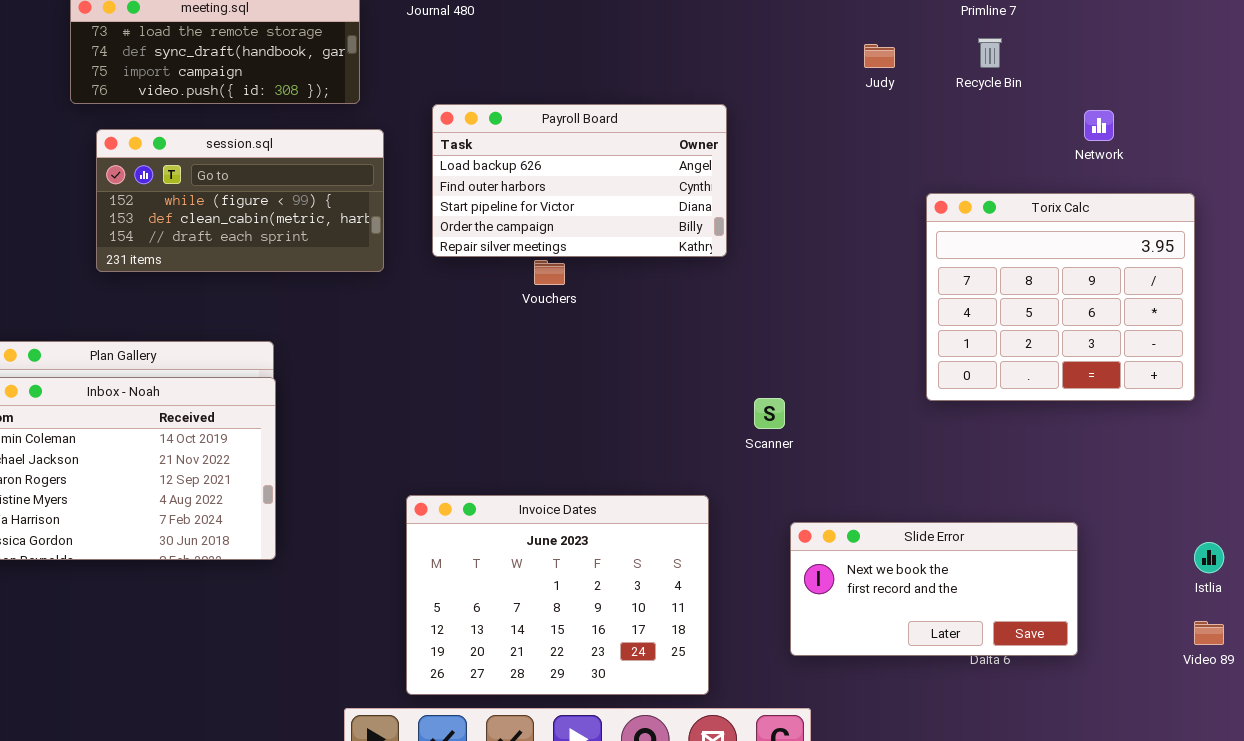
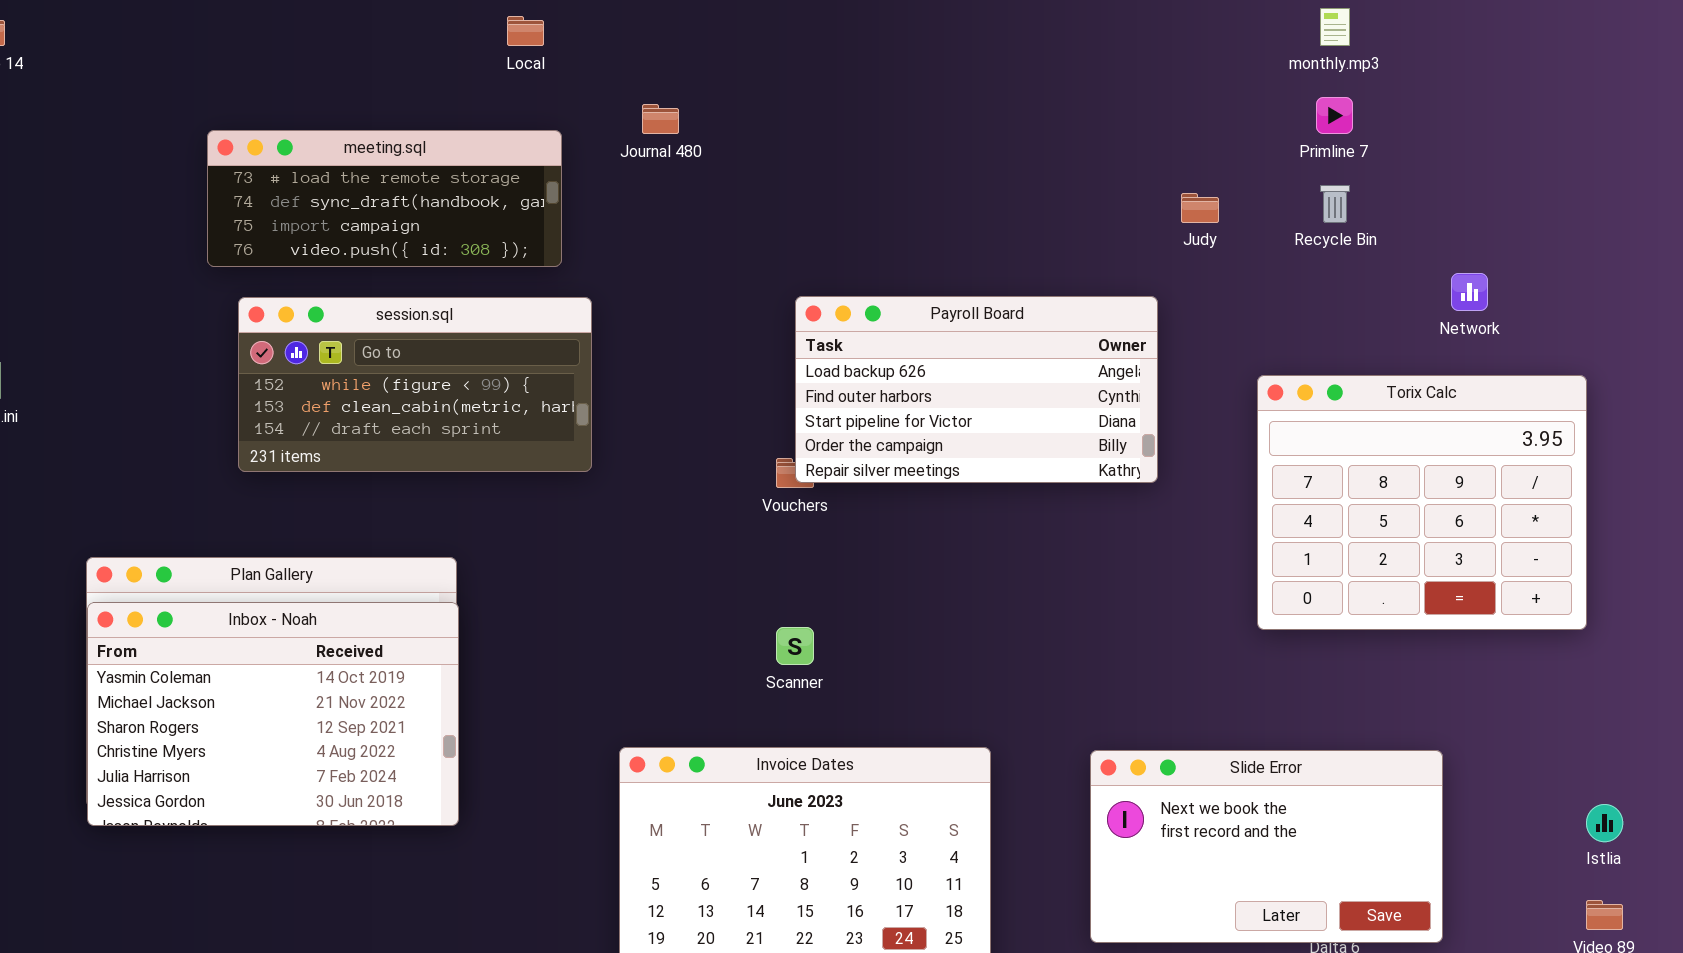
Payroll Board: [432,104,727,257] -> [795,296,1158,483], moved
Scanner: [754,398,785,429] -> [776,627,814,665], moved
Slide Error: [790,522,1078,656] -> [1090,750,1443,943], resized

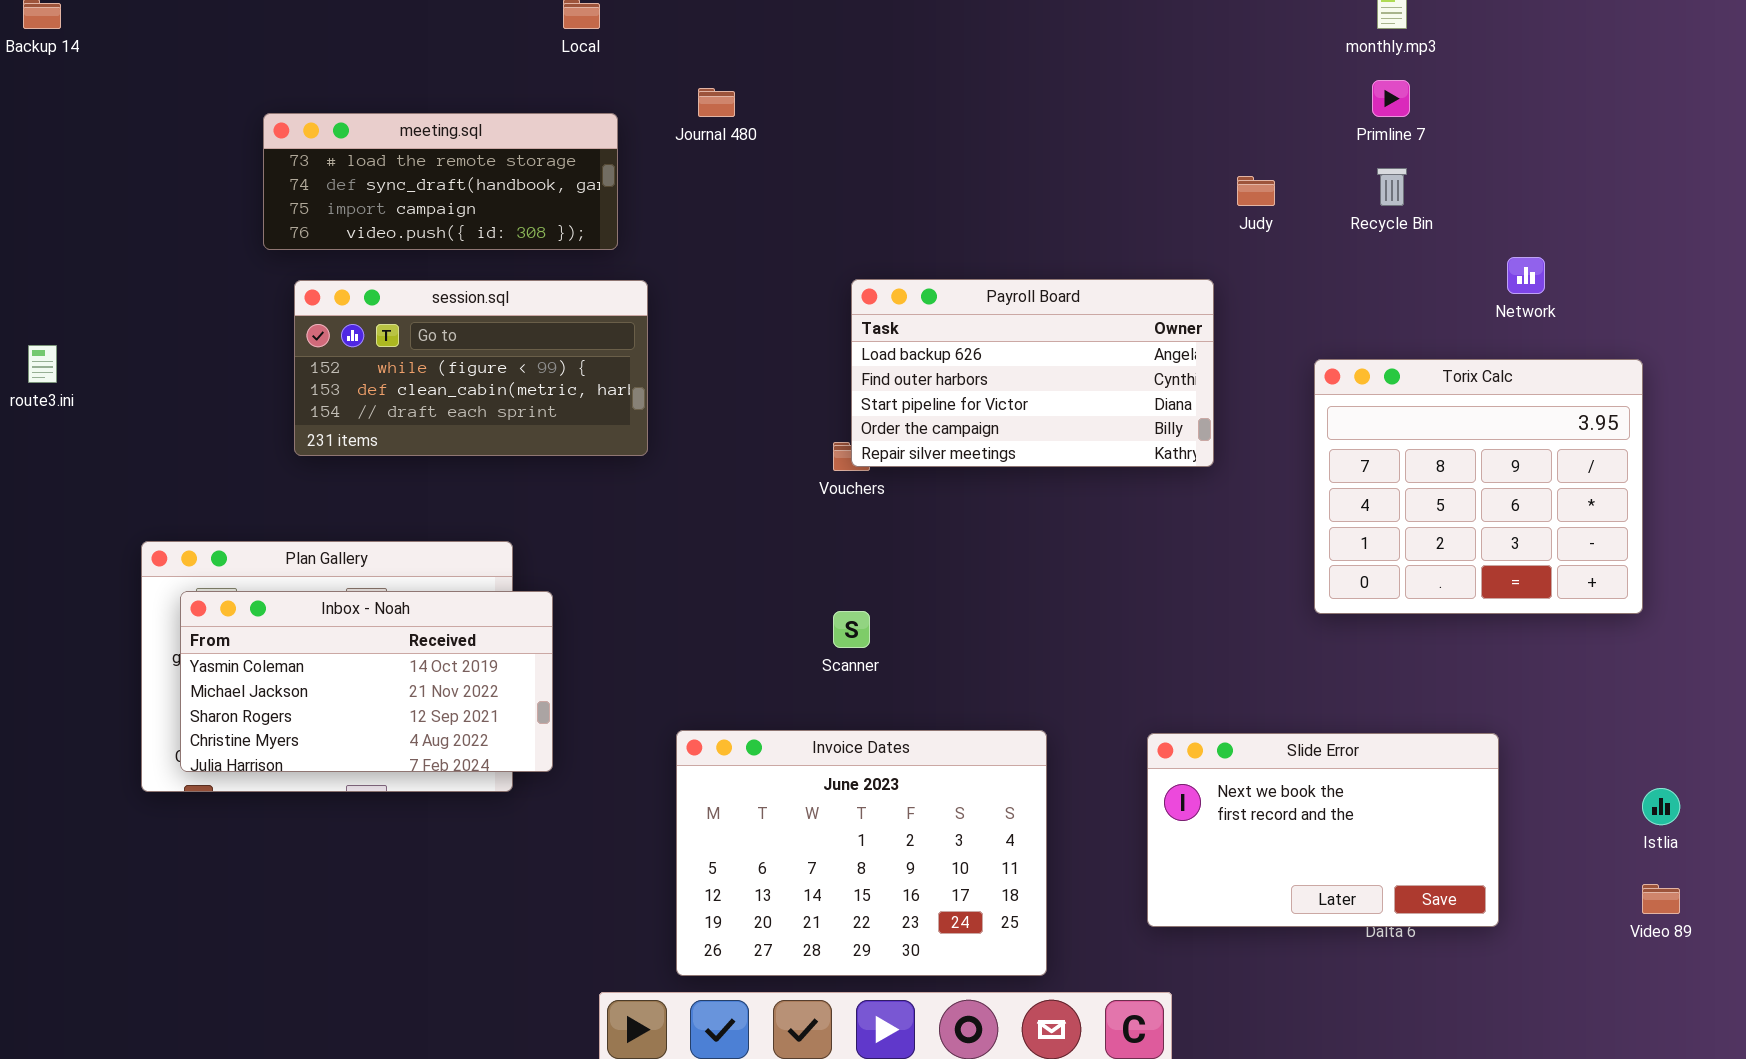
Inbox - Noah: [87,602,459,826] -> [180,591,553,772], moved, resized

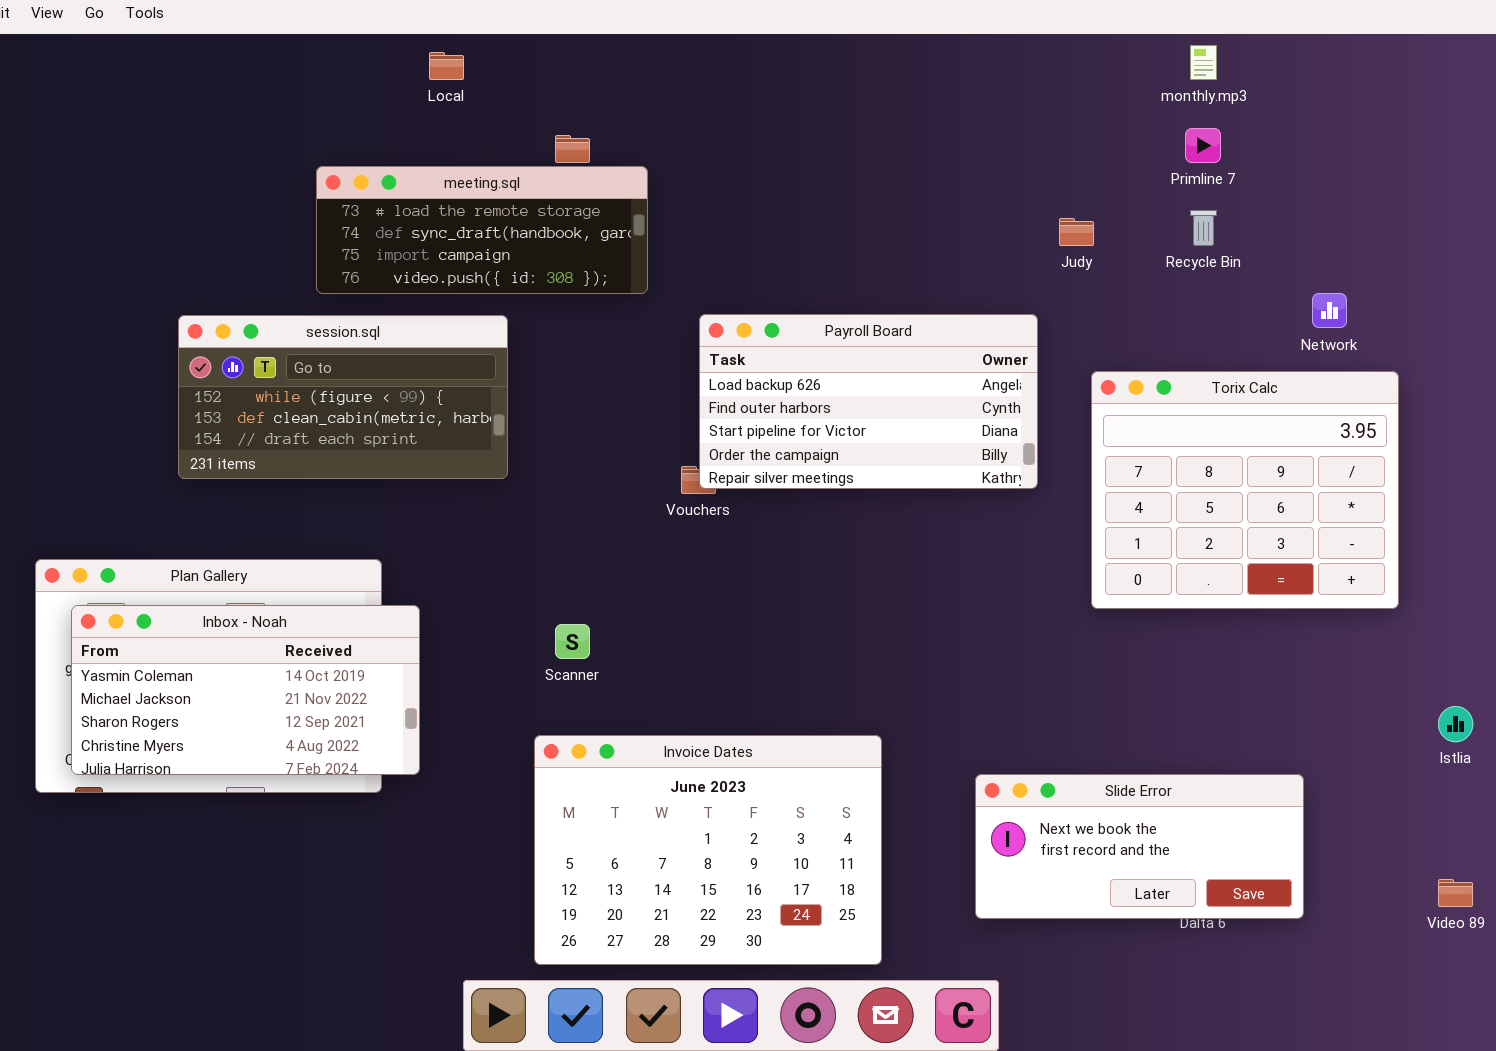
meeting.sql: [263,113,618,250] -> [316,166,648,294], moved
Torix Calc: [1314,359,1643,614] -> [1091,371,1399,609], moved
Scanner: [833,611,870,648] -> [555,624,590,659], moved
Slide Error: [1147,733,1499,927] -> [975,774,1304,919], resized
Istlia: [1642,788,1680,825] -> [1438,706,1473,742], moved

